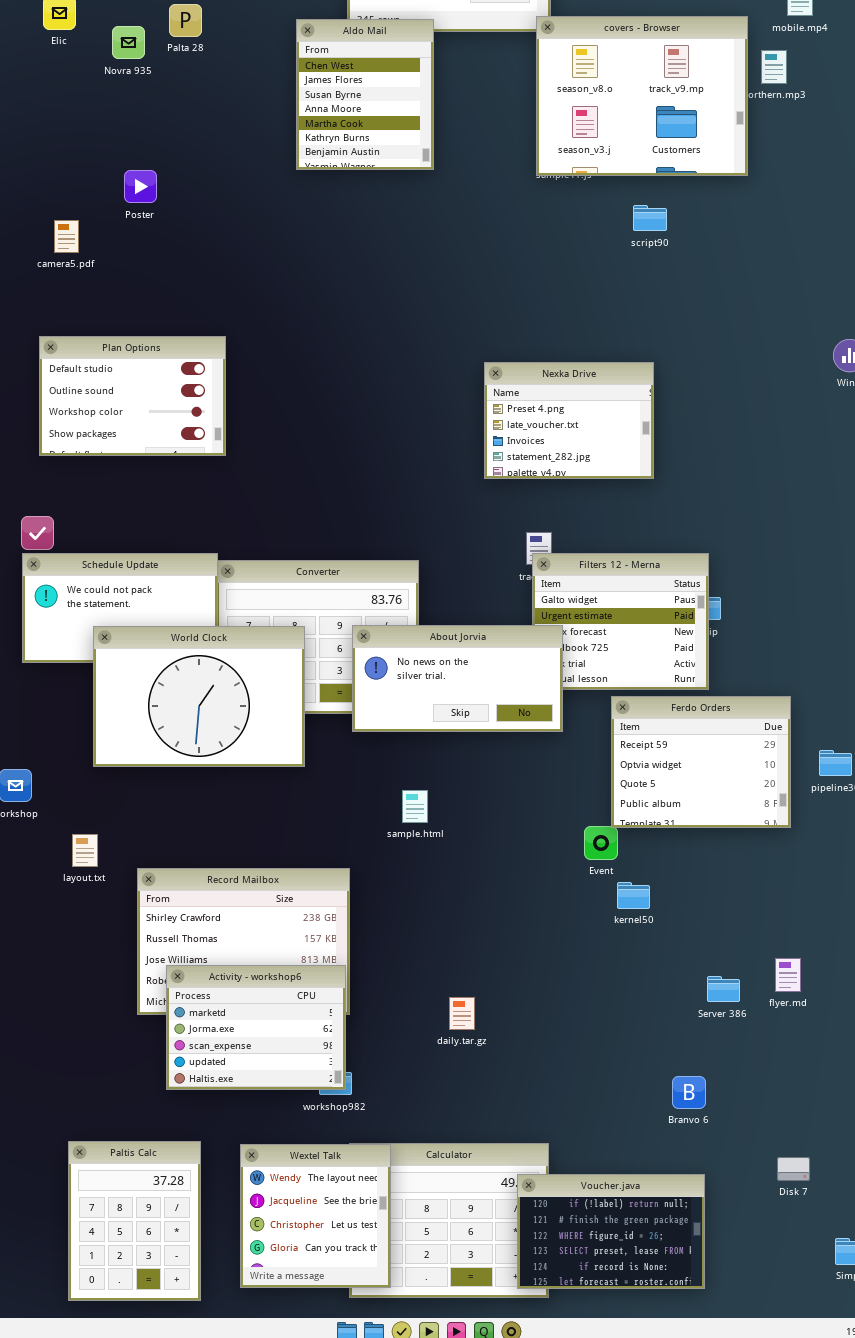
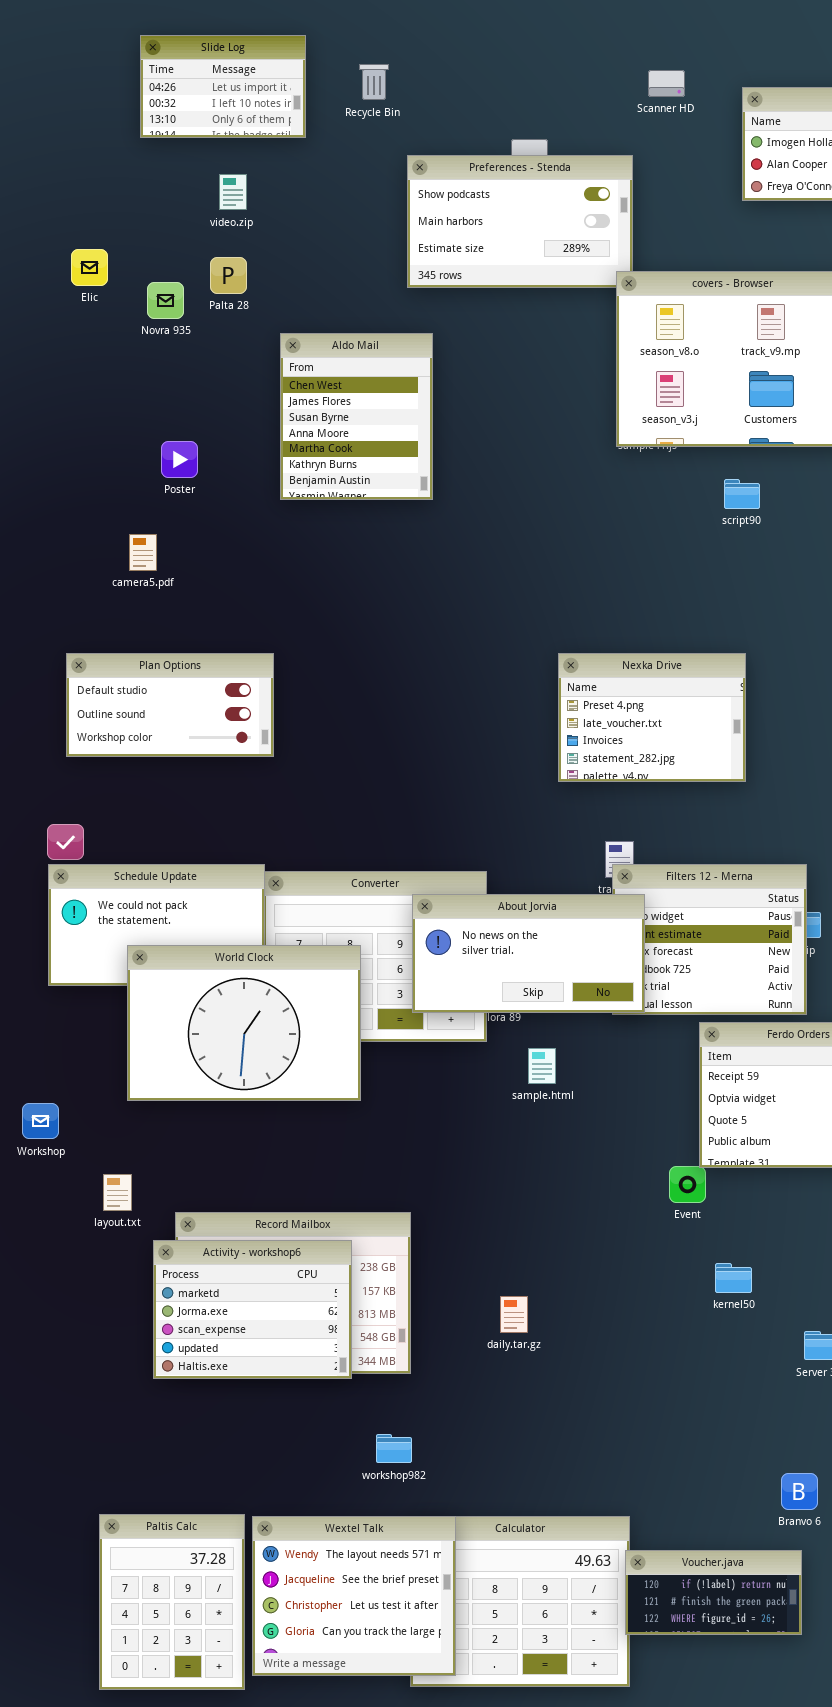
Aldo Mail: [296,19,434,170] -> [280,333,433,500], moved
camera5.pdf: [54,220,79,253] -> [129,534,157,571], moved
Plan Options: [39,336,226,456] -> [66,653,274,757], resized
About Jorvia: [352,625,563,732] -> [412,894,645,1013], moved
sample.html: [402,790,428,823] -> [528,1048,556,1084], moved
kernel50: [617,882,650,909] -> [715,1263,752,1293], moved
Activity - workshop6: [166,965,346,1090] -> [153,1240,352,1379], moved
daily.tar.gz: [449,997,475,1030] -> [500,1296,528,1333], moved
Branvo 6: [672,1076,706,1109] -> [781,1473,818,1510], moved
Wextel Talk: [240,1144,391,1288] -> [252,1516,456,1676], resized
Voucher.java: [517,1174,705,1289] -> [625,1550,802,1635], resized

